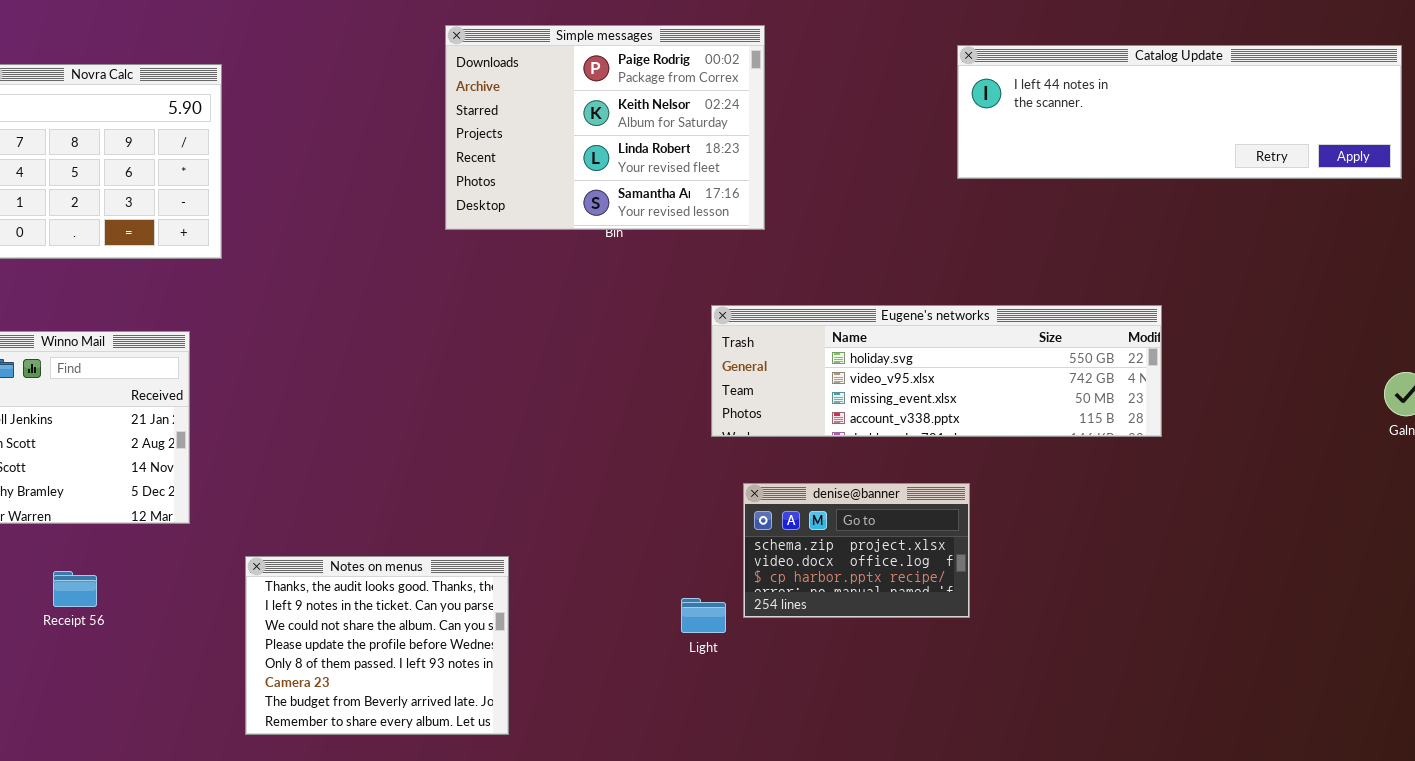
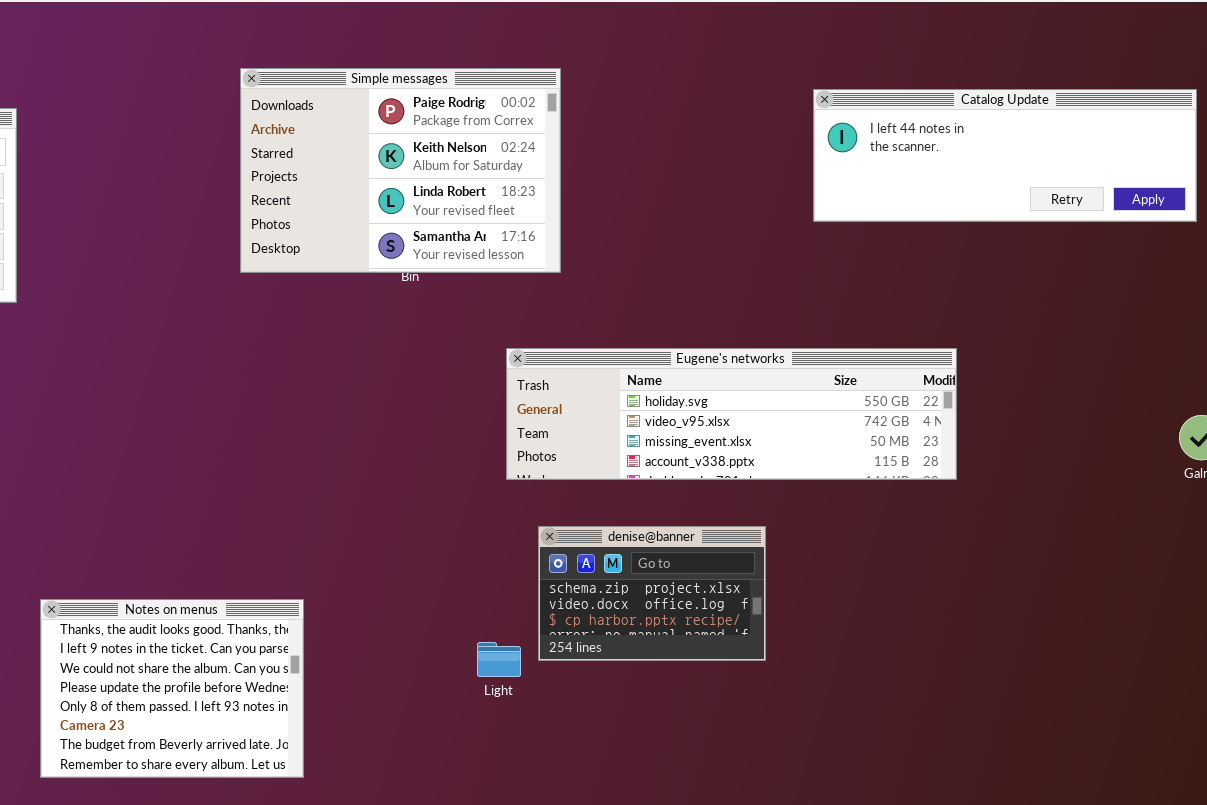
Catalog Update: [957,45,1402,179] -> [813,89,1197,222], resized

